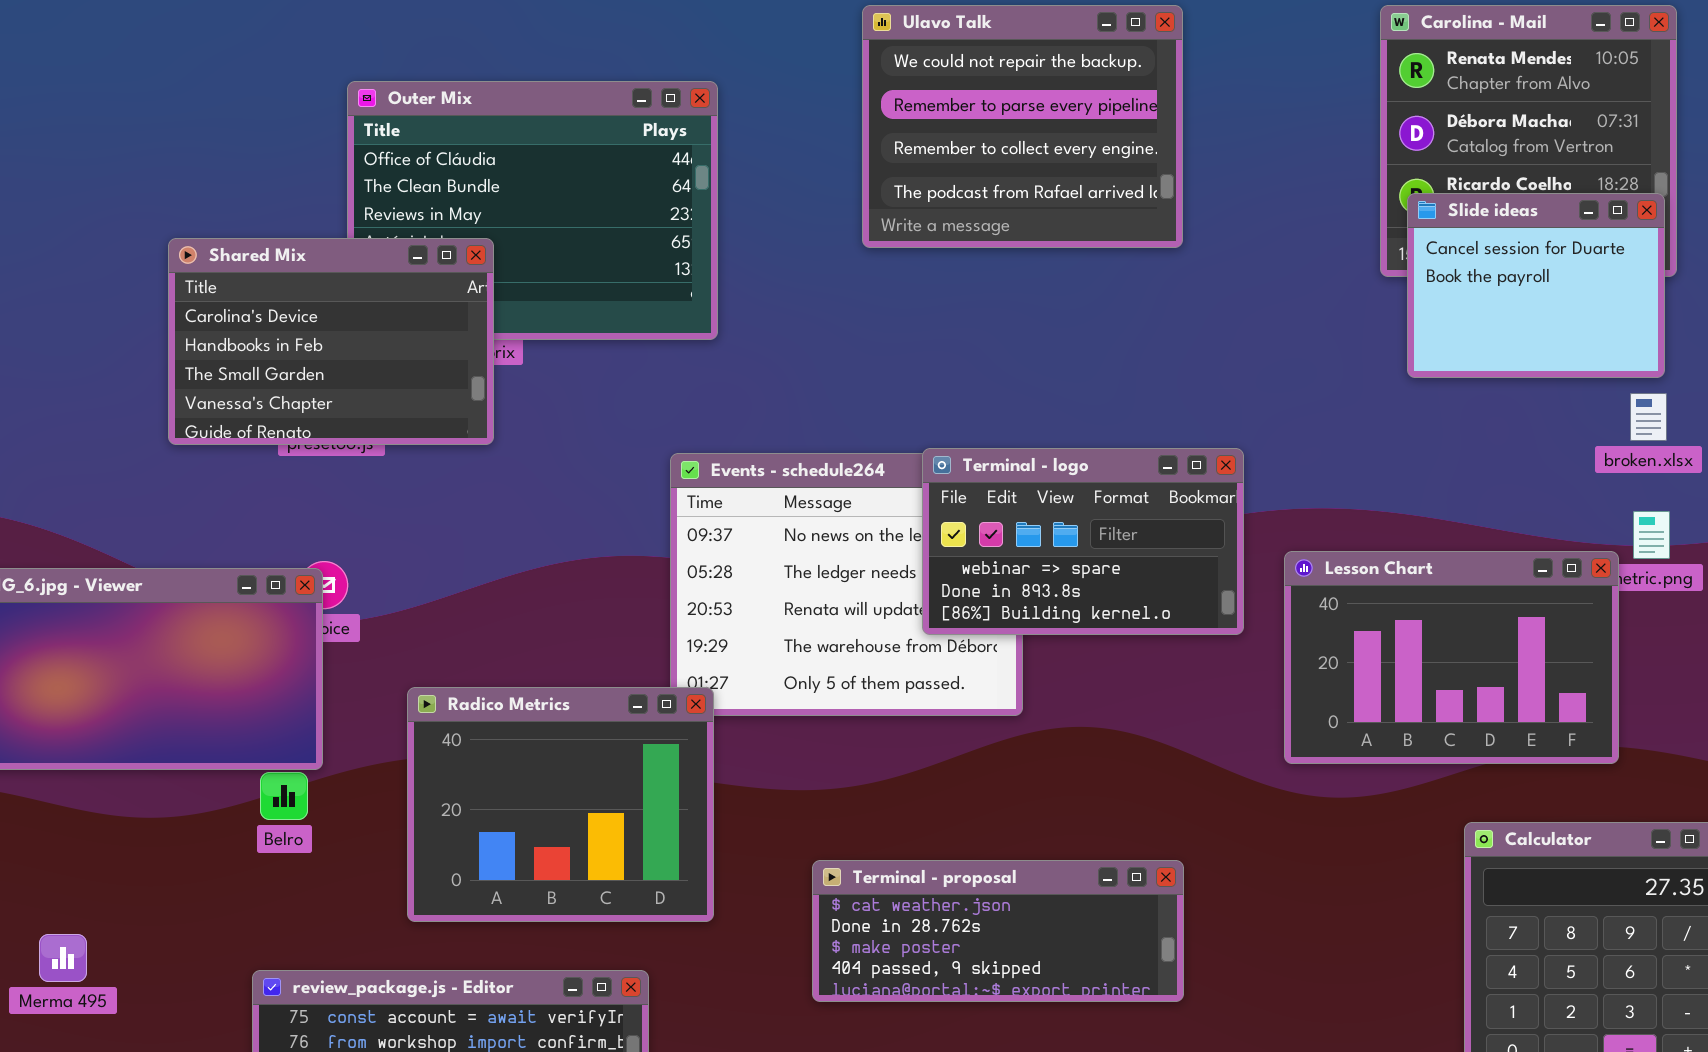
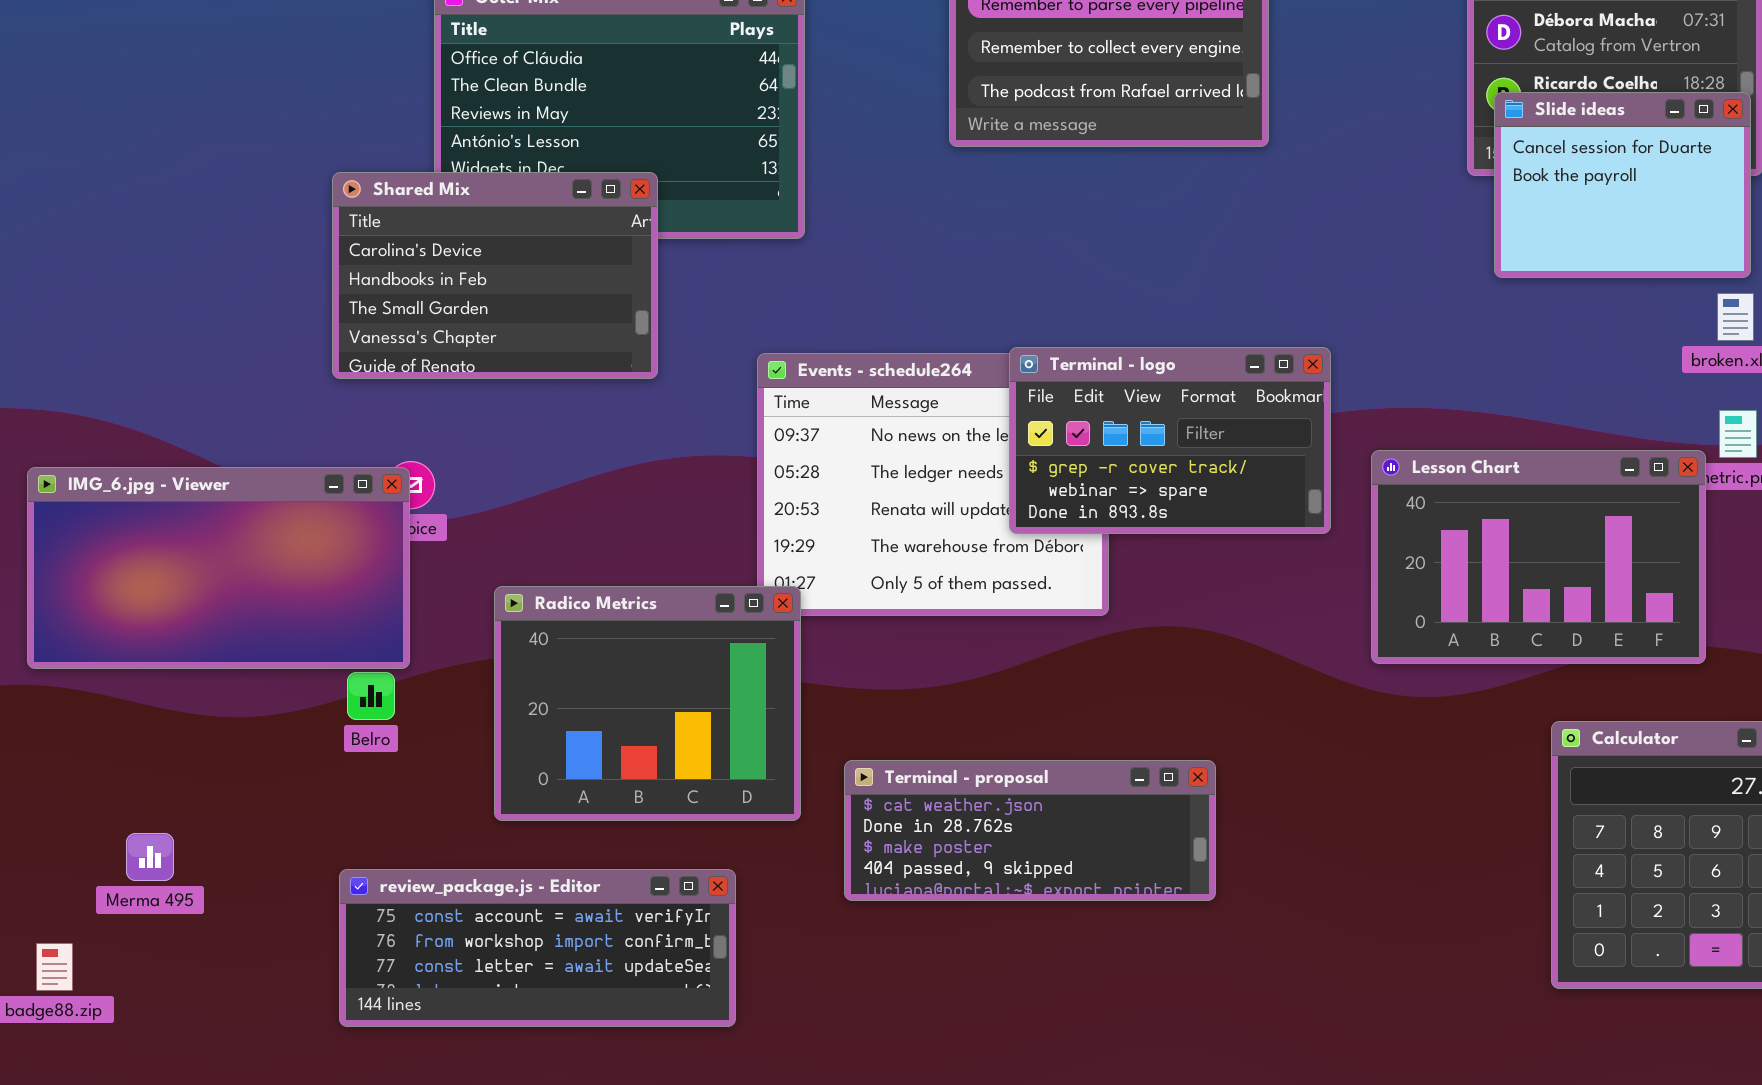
Shared Mix: [168,238,494,445] -> [332,172,658,379], moved
Terminal - logo: [922,448,1244,635] -> [1009,347,1331,534], scrolled up 1 row
Terminal - proposal: [812,860,1184,1002] -> [844,760,1216,901], moved

